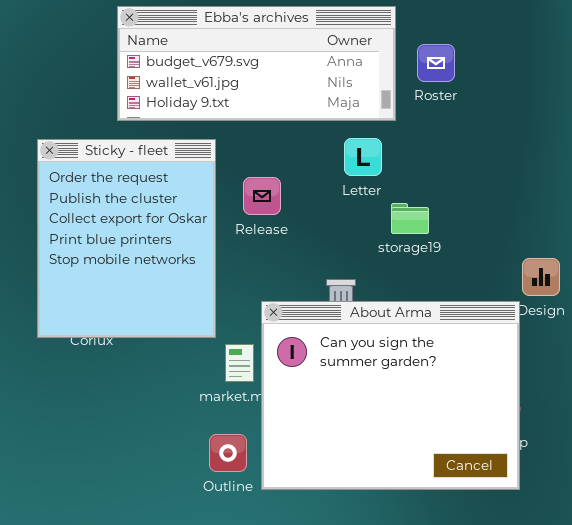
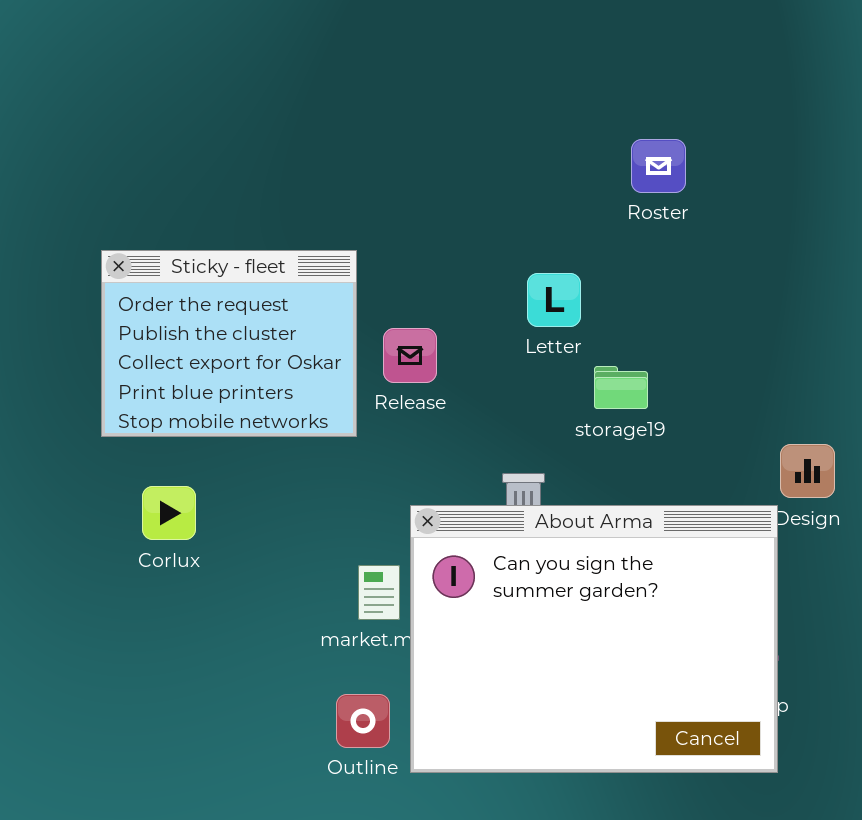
Ebba's archives: [117,6,396,121] -> none, closed
Sticky - fleet: [37,139,216,338] -> [101,250,357,437], moved, resized

